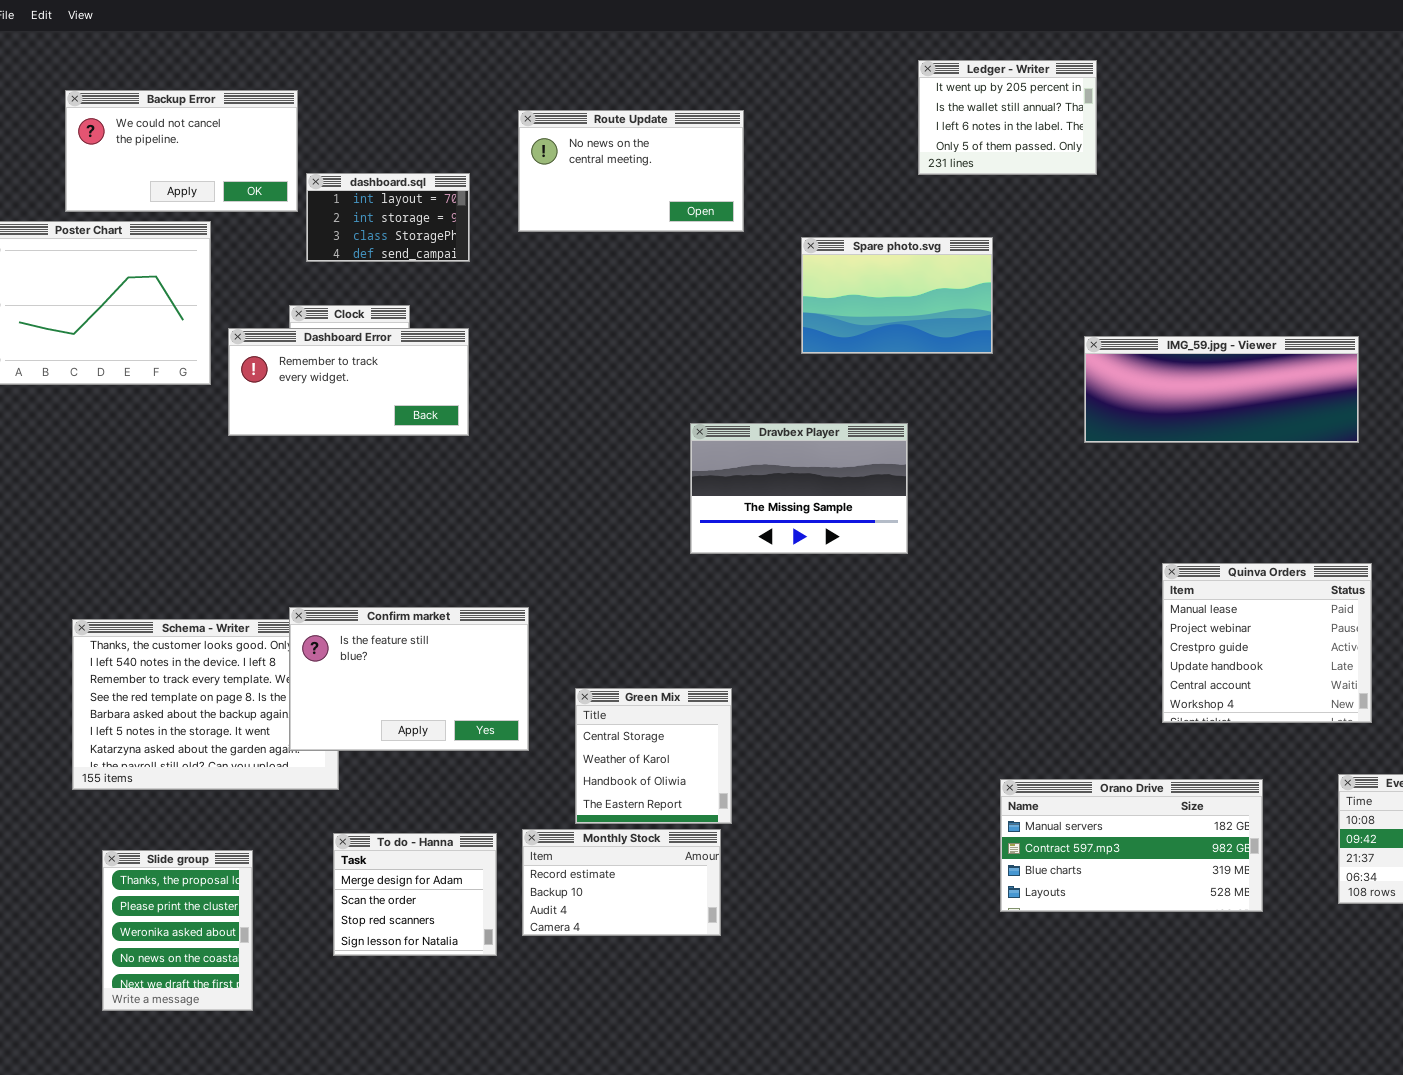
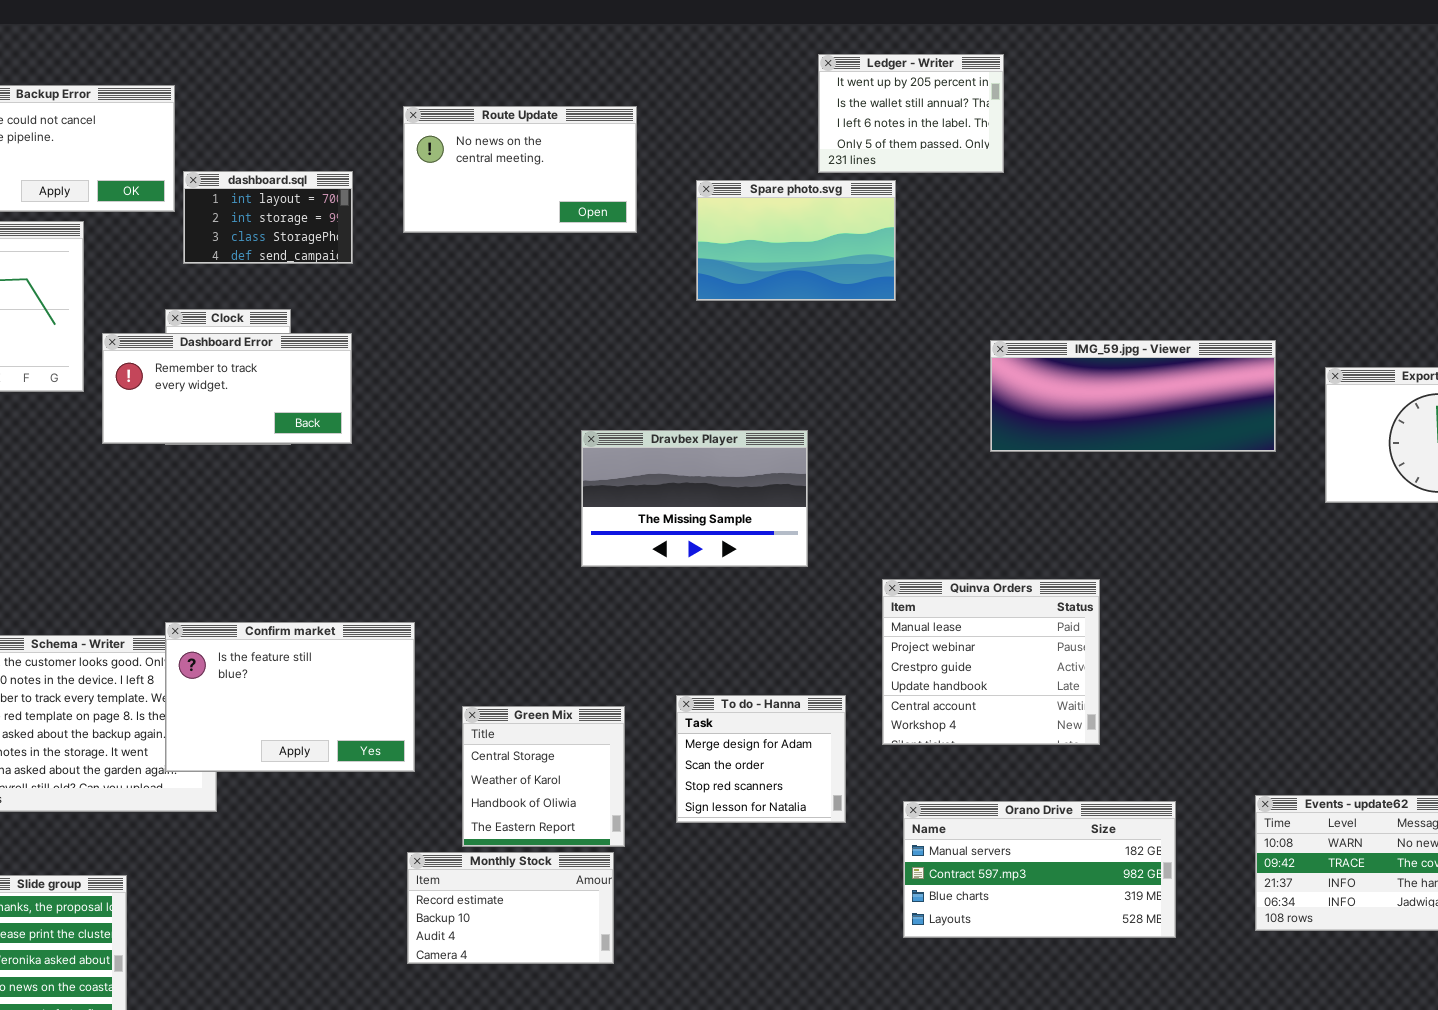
Spare photo.svg: [801,237,993,354] -> [696,180,896,301], moved
Quinva Orders: [1162,563,1372,723] -> [882,579,1100,745], moved
To do - Hanna: [333,833,497,956] -> [676,695,846,823], moved

